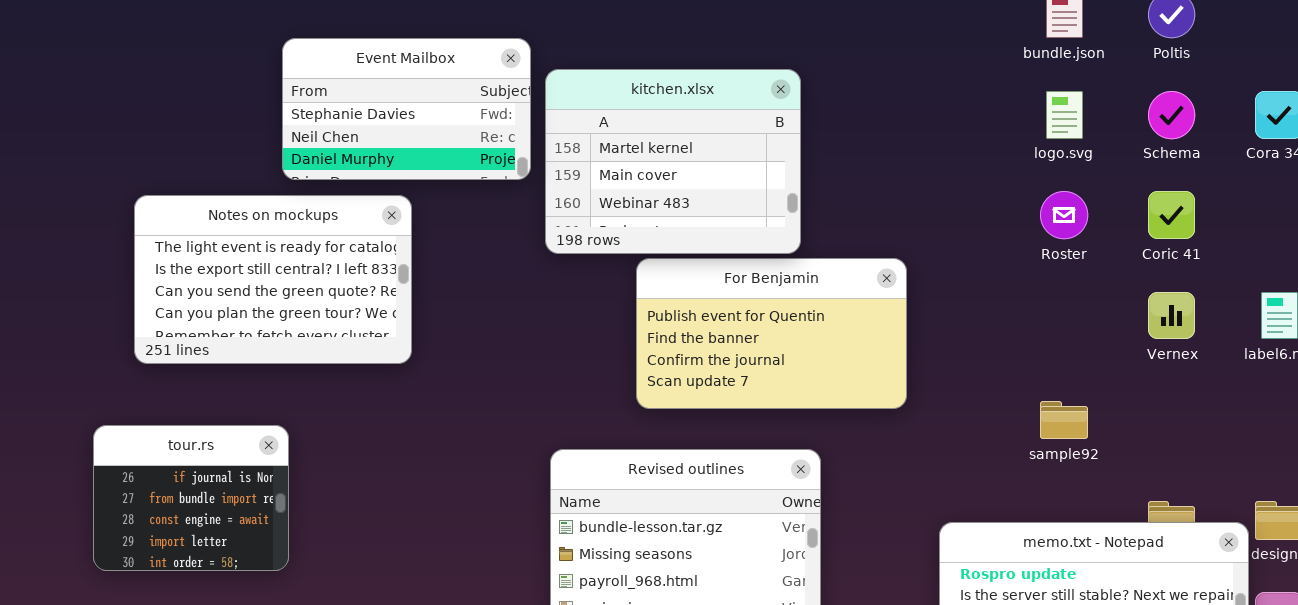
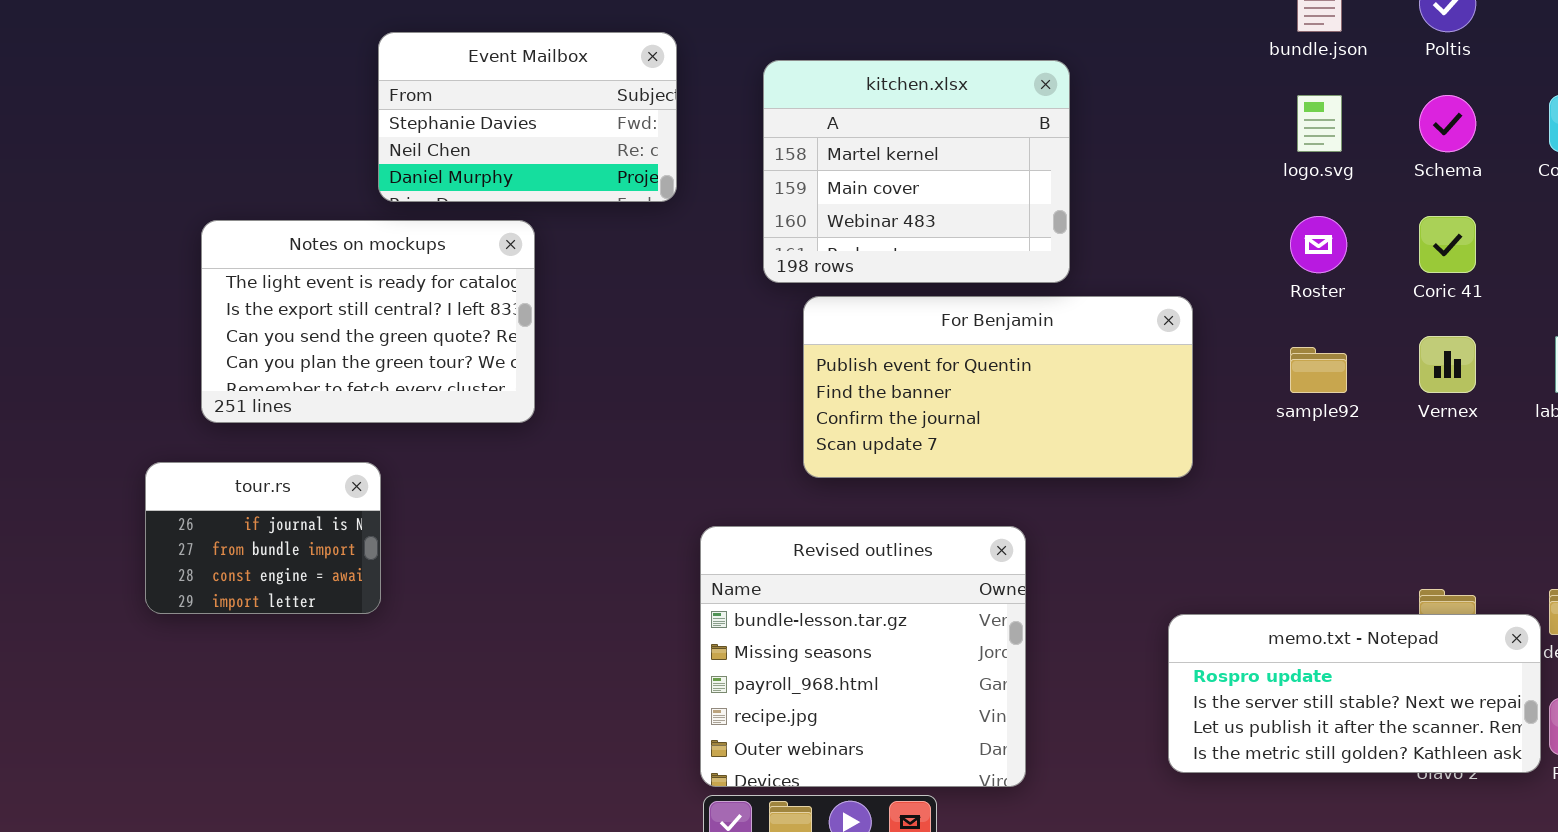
kitchen.xlsx: [545,69,801,254] -> [763,60,1070,283], moved
For Benjamin: [636,258,907,409] -> [803,296,1193,478], resized
sample92: [1040,401,1088,439] -> [1290,347,1347,393], moved
tour.rs: [93,425,289,571] -> [145,462,381,614], moved, resized

